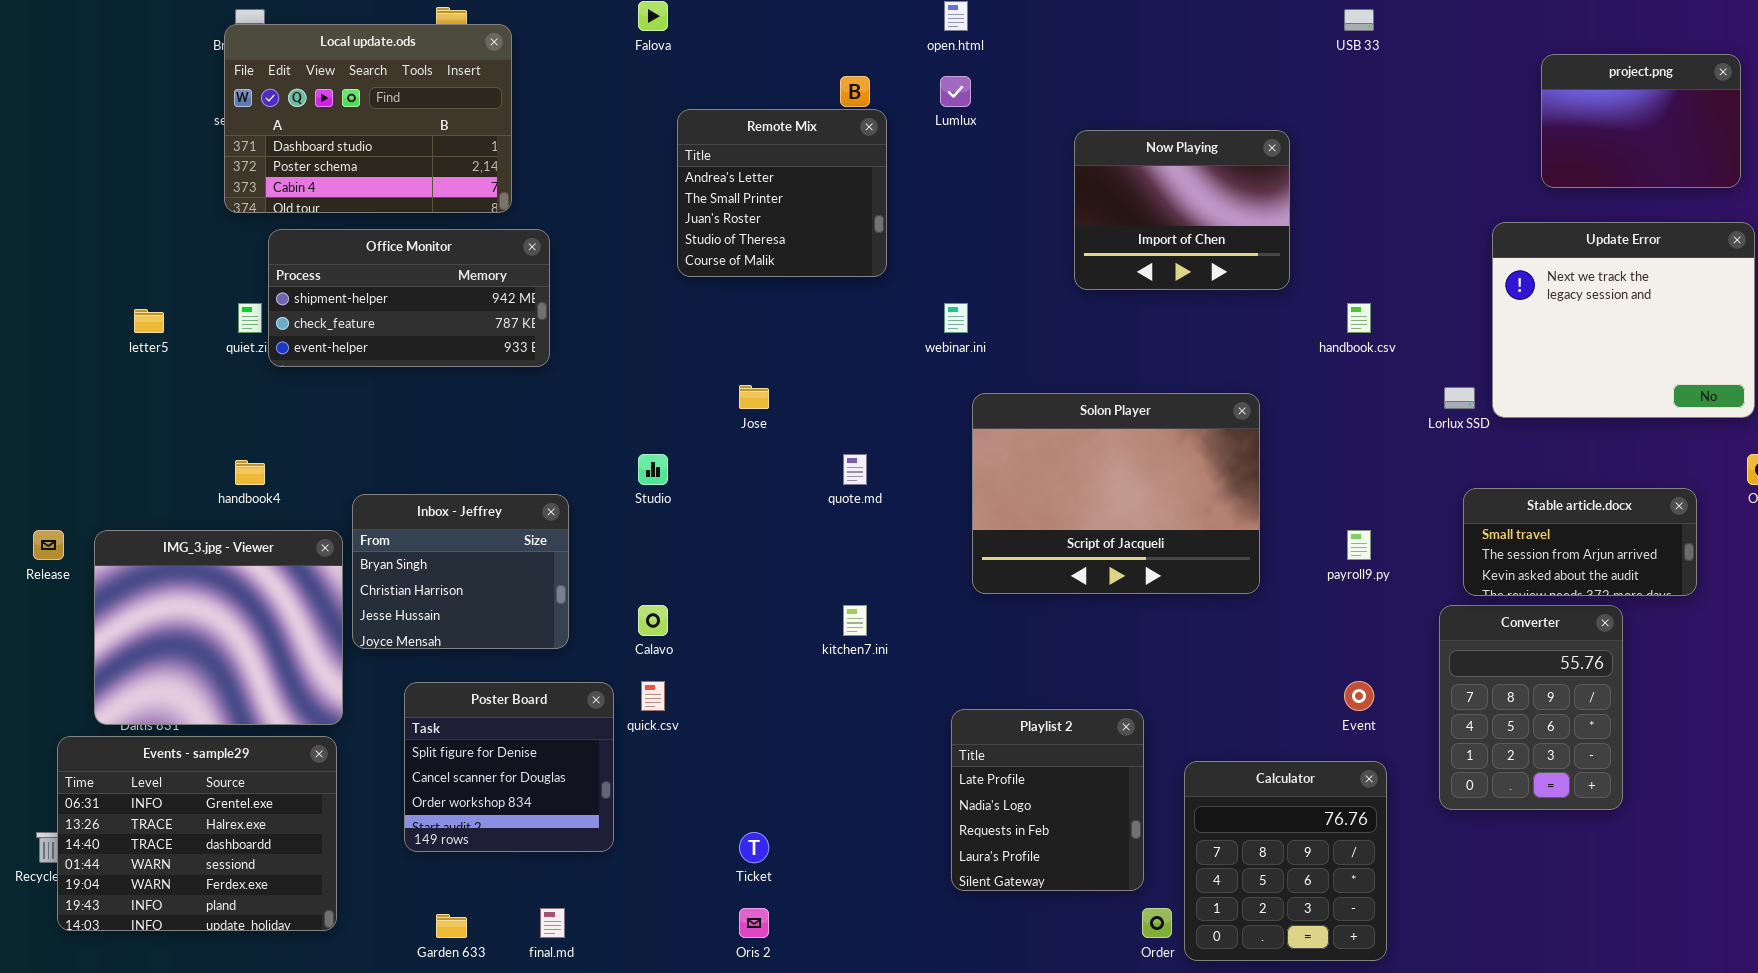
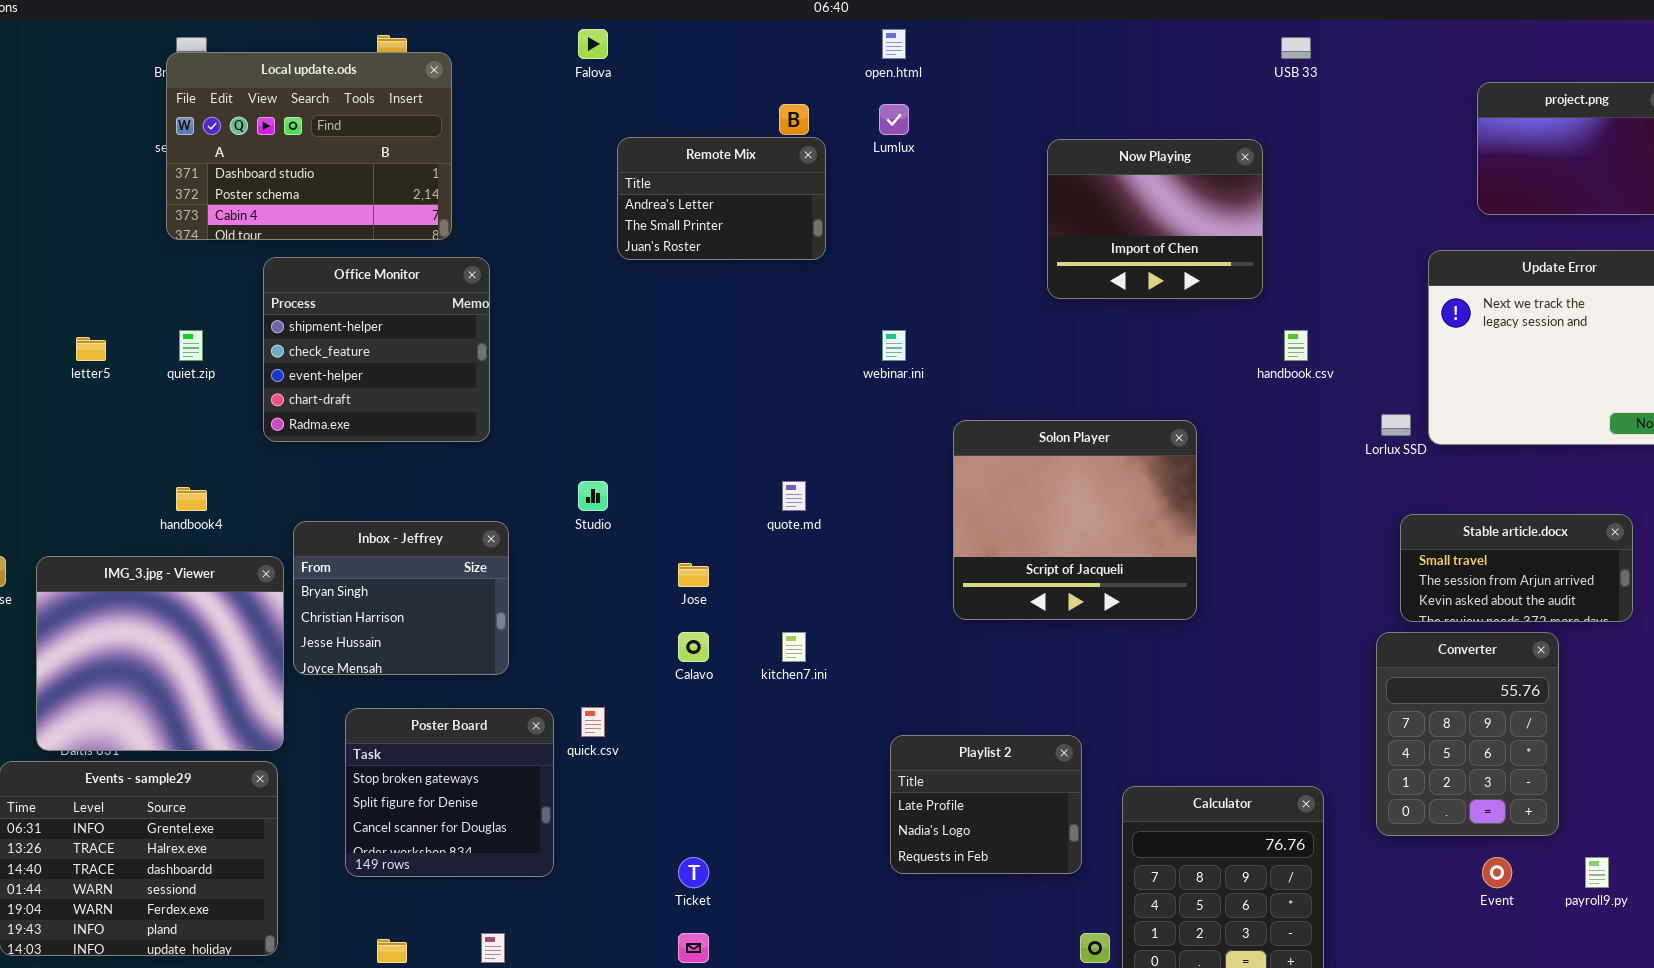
Remote Mix: [677,109,887,277] -> [617,137,826,260], resized
Now Playing: [1074,130,1290,290] -> [1047,139,1263,299], moved
Office Monitor: [268,229,550,367] -> [263,257,490,442], resized
Jose: [739,385,769,409] -> [678,563,709,587], moved
Solon Player: [972,393,1260,594] -> [953,420,1197,620], resized
payroll9.py: [1347,530,1371,560] -> [1585,857,1609,888], moved
Calavo: [638,605,668,636] -> [678,632,709,662], moved
Event: [1344,681,1374,711] -> [1482,857,1512,888], moved
Poster Board: [404,682,614,852] -> [345,708,554,877], scrolled up 1 row
Playlist 2: [951,709,1144,891] -> [890,735,1082,874], resized

